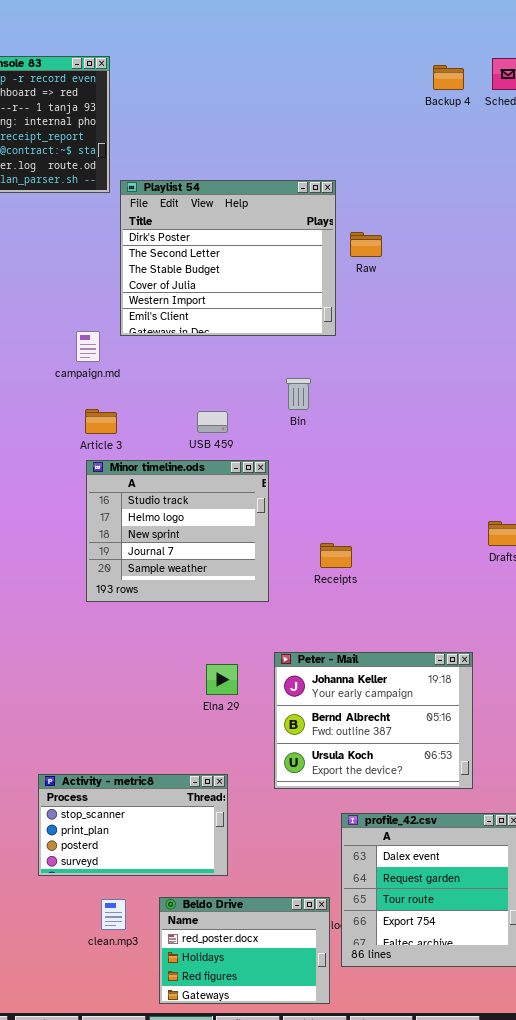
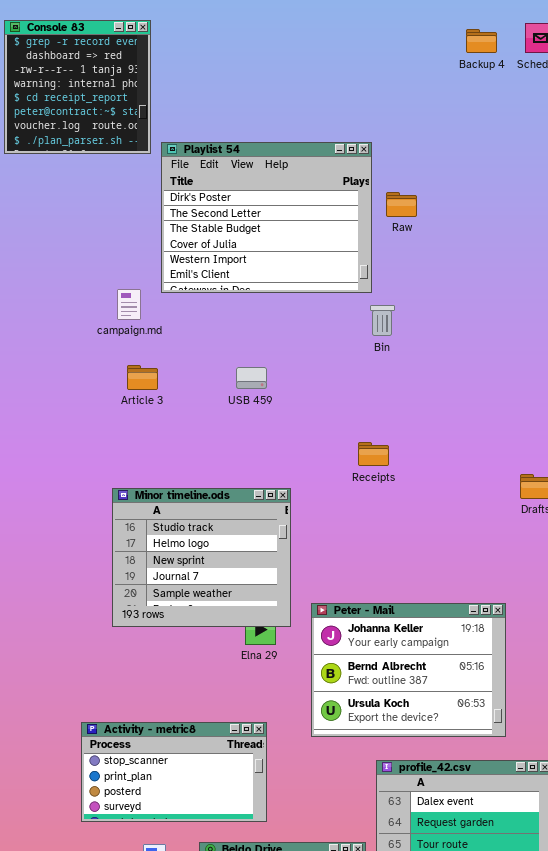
Bin: [286,378,311,410] -> [370,305,395,336], moved
Minor timeline.ods: [86,460,269,602] -> [112,488,291,627], moved
Receipts: [320,543,352,568] -> [358,442,389,466], moved

